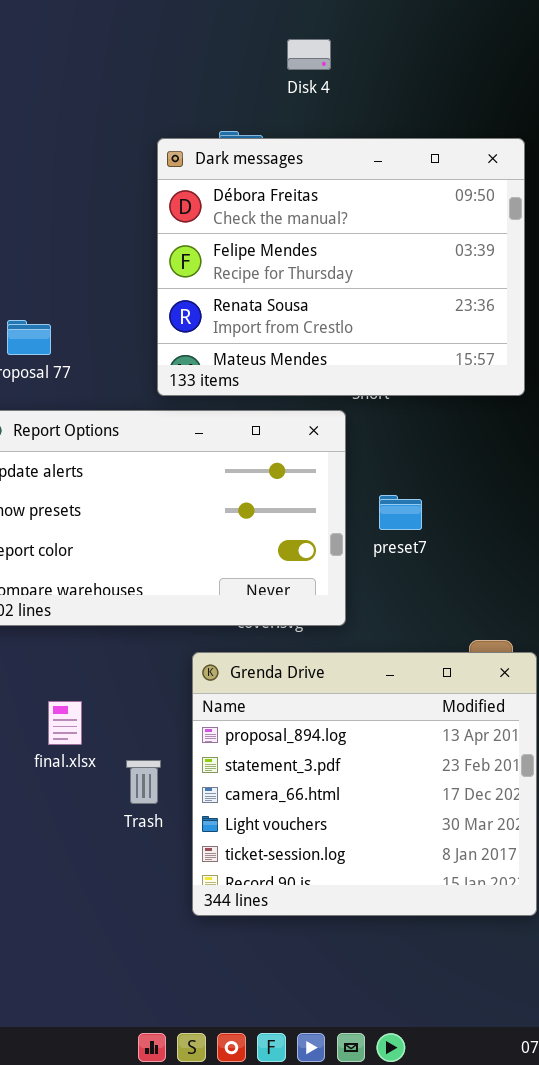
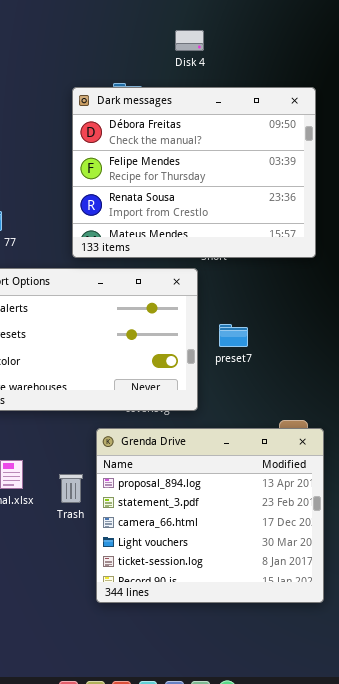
Disk 4: [287,39,331,70] -> [175,30,204,51], moved
Trash: [126,760,161,804] -> [59,474,83,503], moved

